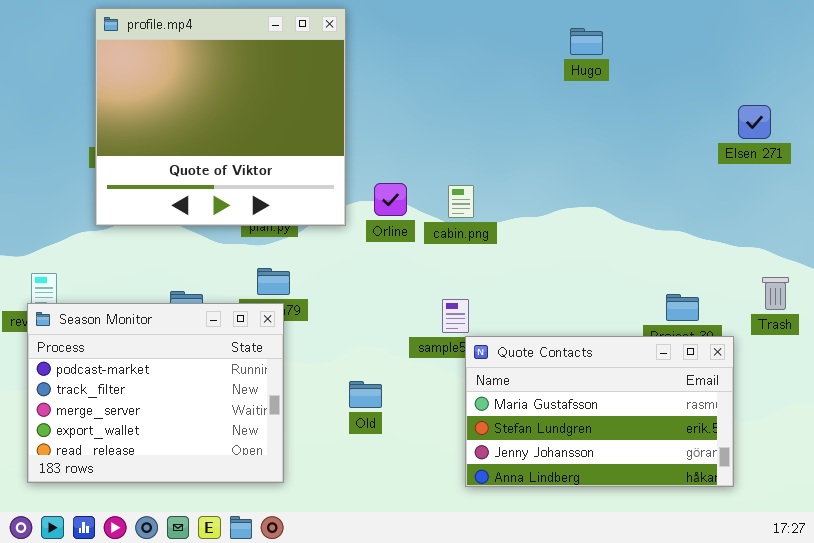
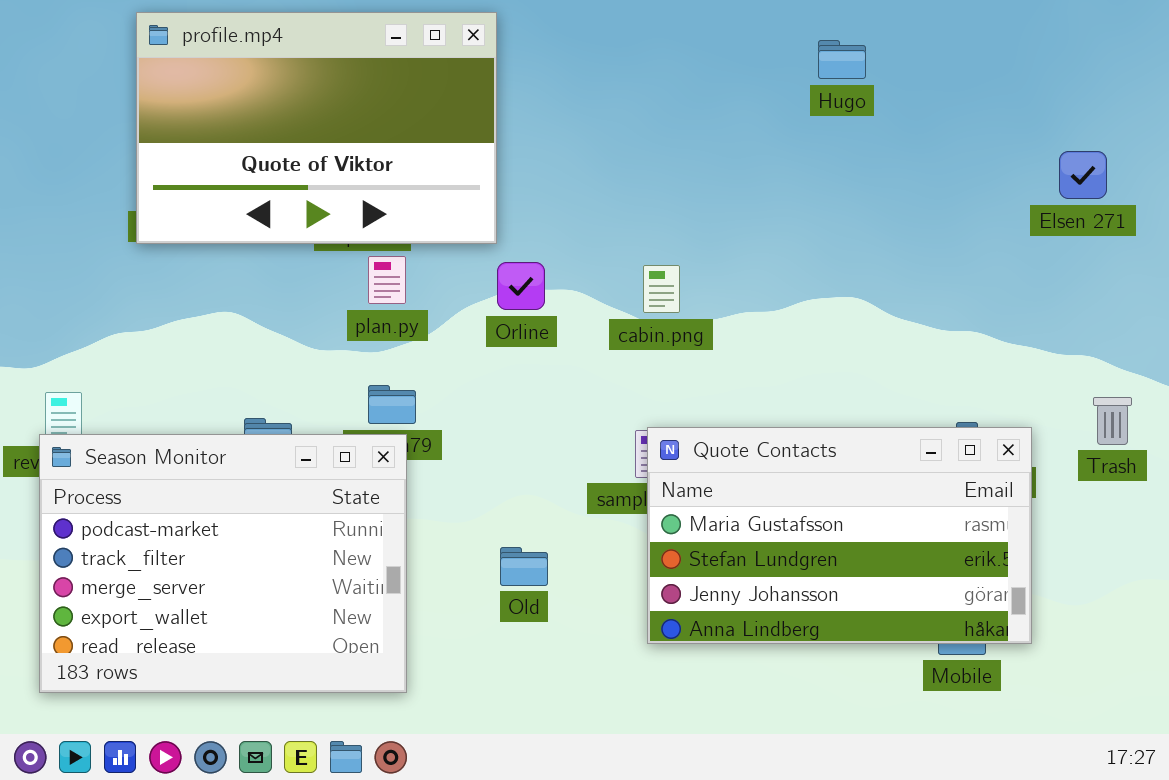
profile.mp4: [95,8,346,226] -> [136,12,497,244], resized
Orline: [374,183,407,216] -> [497,262,545,310], moved
Quote Contacts: [465,336,734,487] -> [647,427,1032,644], moved

